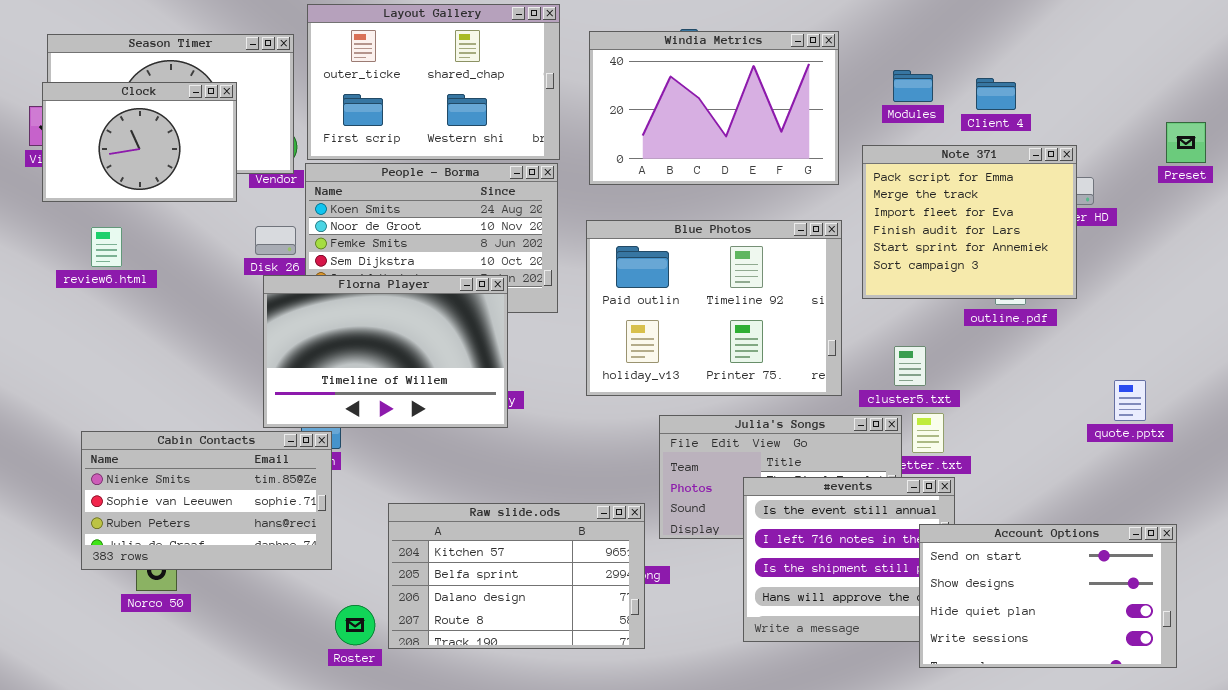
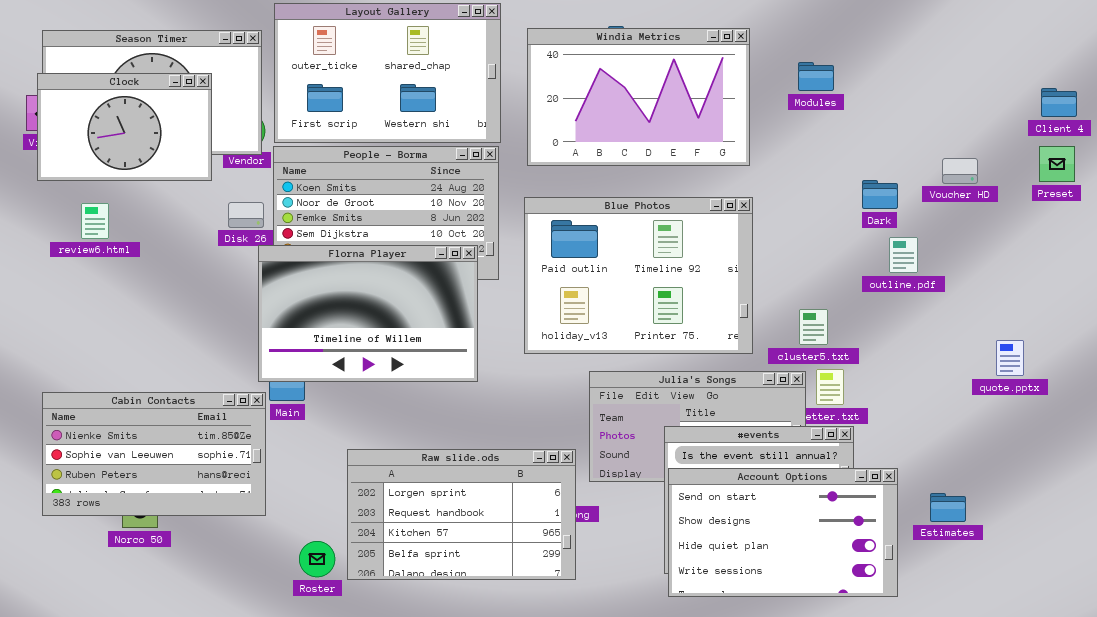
Client 4: [976,78,1016,110] -> [1041,88,1077,117], moved
Preset: [1166,122,1206,163] -> [1039,146,1075,182], moved
Note 371: [862,145,1077,299] -> none, closed
Florna Player: [263,275,508,428] -> [258,245,478,382], moved
Cabin Contacts: [81,431,332,570] -> [42,392,266,516], moved
Raw slide.ods: [388,503,645,649] -> [347,449,576,580], scrolled up 2 rows
Account Options: [919,524,1177,668] -> [668,468,898,597], moved

